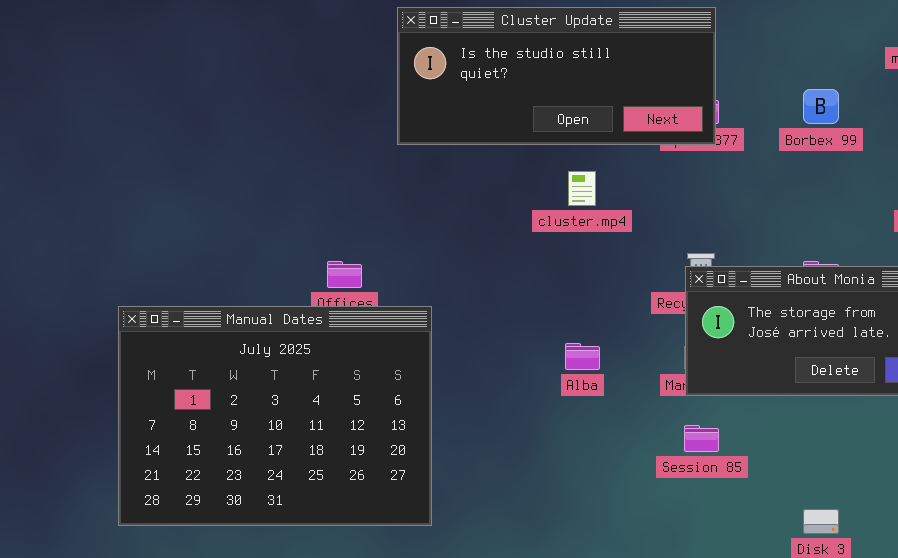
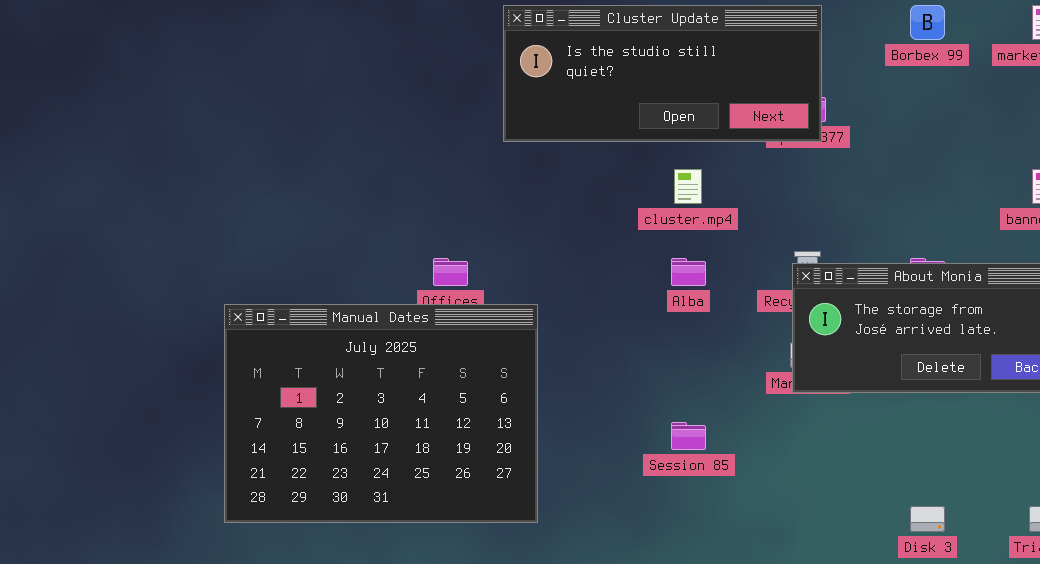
Borbex 99: [803,89,839,124] -> [910,5,945,40], moved
Alba: [565,343,600,370] -> [671,258,706,286], moved
Session 85: [684,425,719,452] -> [671,422,706,450], moved

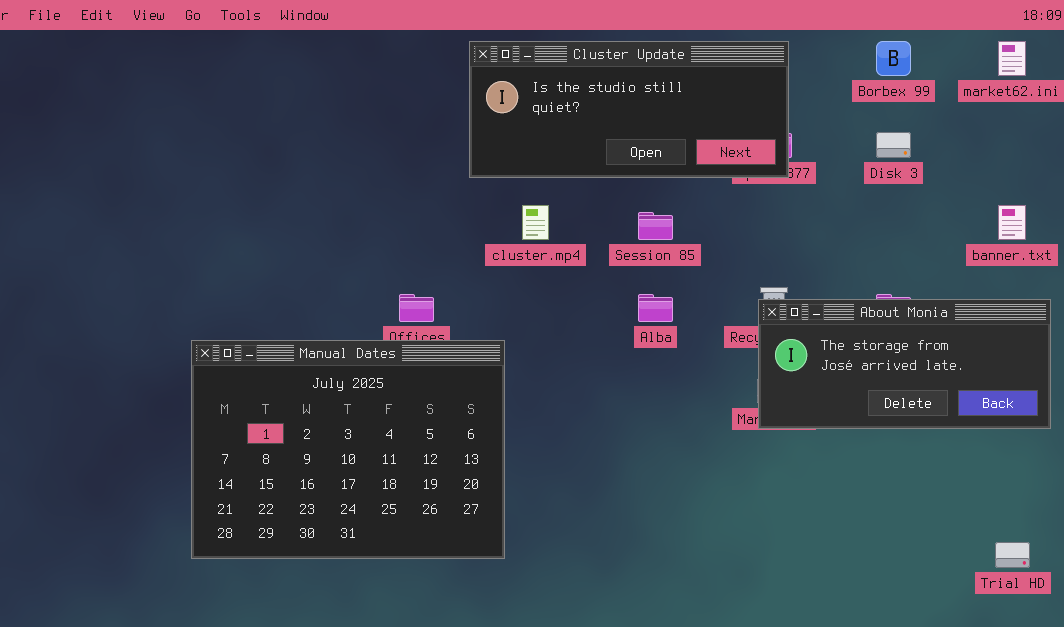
cluster.mp4: [674,169,702,204] -> [522,205,549,240], moved
Session 85: [671,422,706,450] -> [638,212,673,240], moved
Disk 3: [910,506,945,532] -> [876,132,911,158], moved

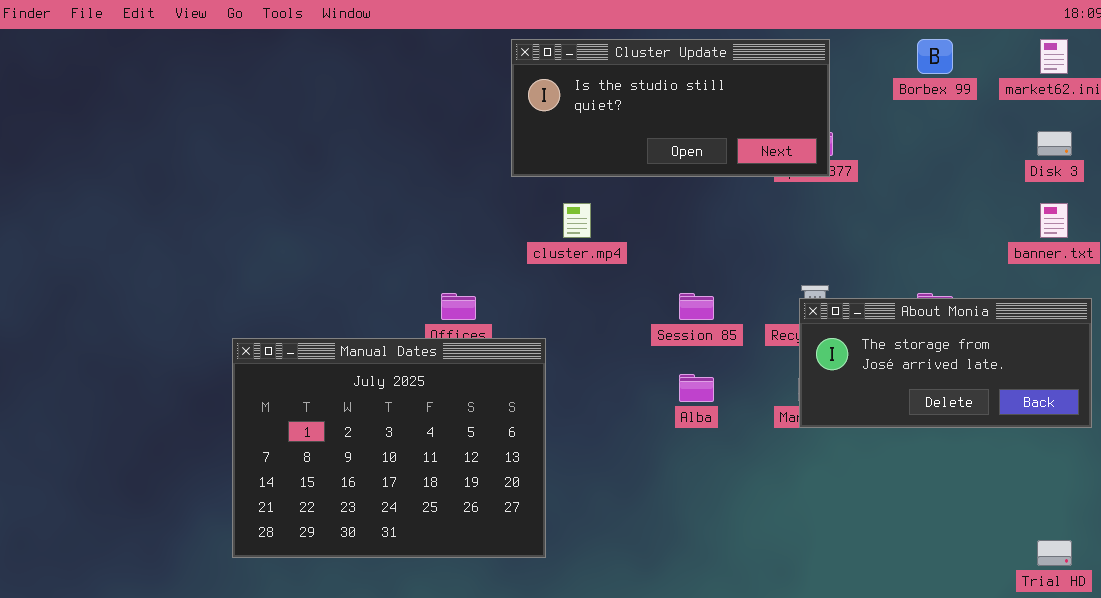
Disk 3: [876,132,911,158] -> [1037,131,1072,156], moved
Session 85: [638,212,673,240] -> [679,293,714,320], moved
Alba: [638,294,673,322] -> [679,374,714,402], moved

